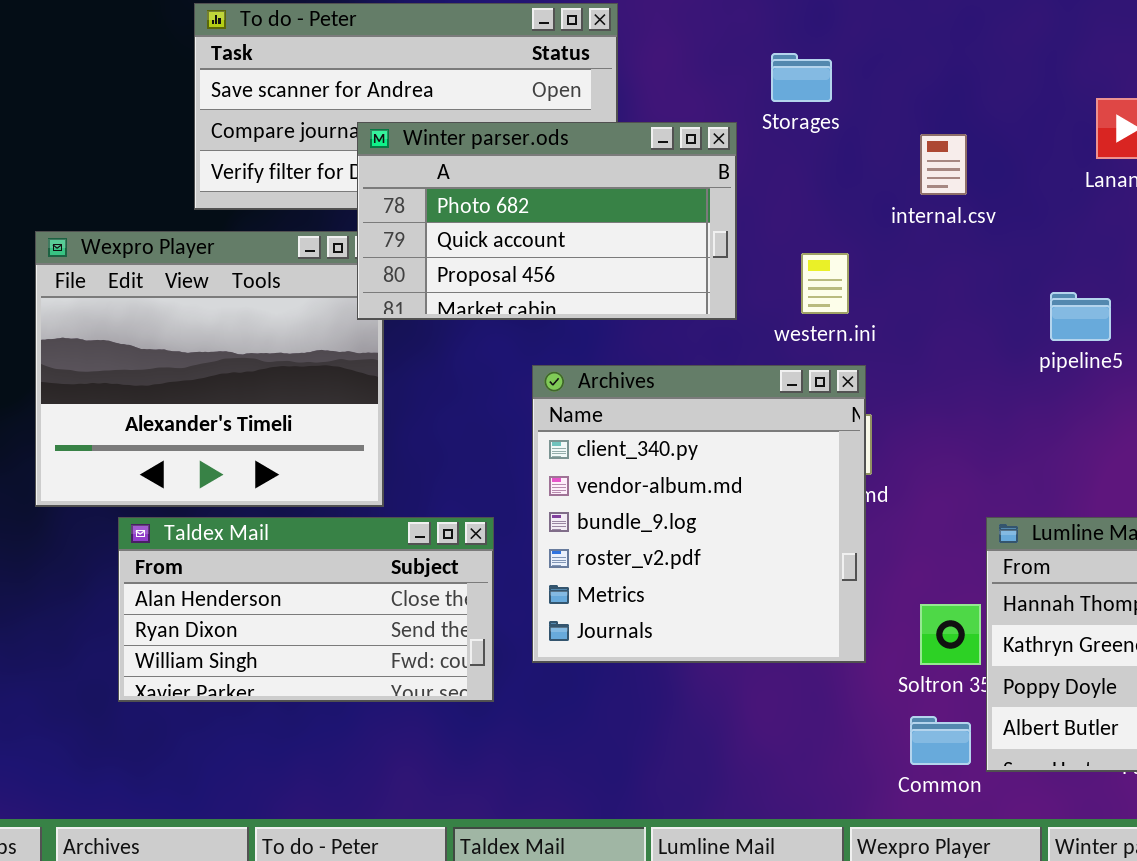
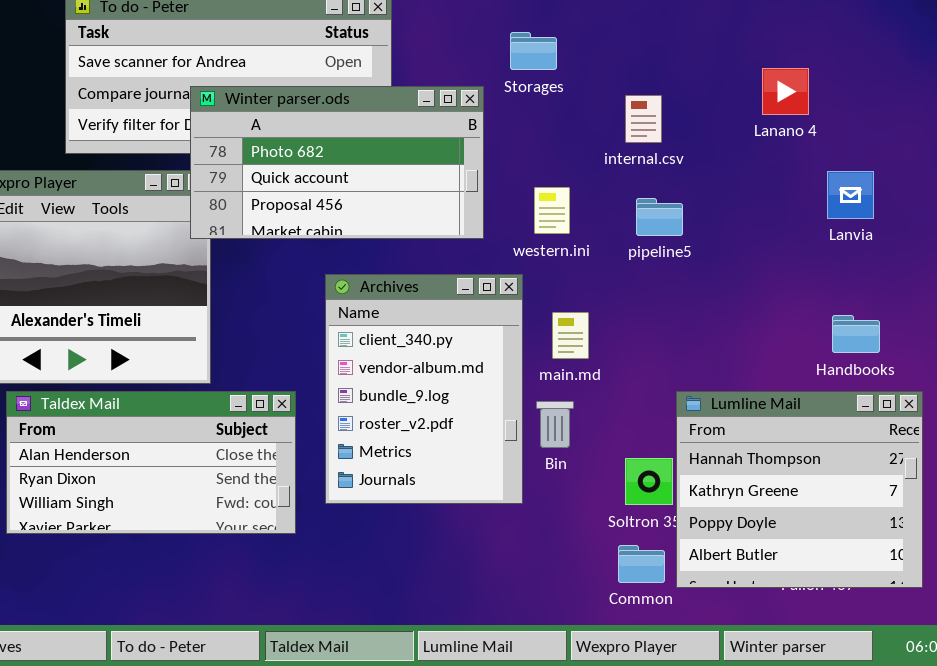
pipeline5: [1050,292,1111,341] -> [636,198,683,236], moved
Archives: [532,365,866,663] -> [325,274,523,504], resized

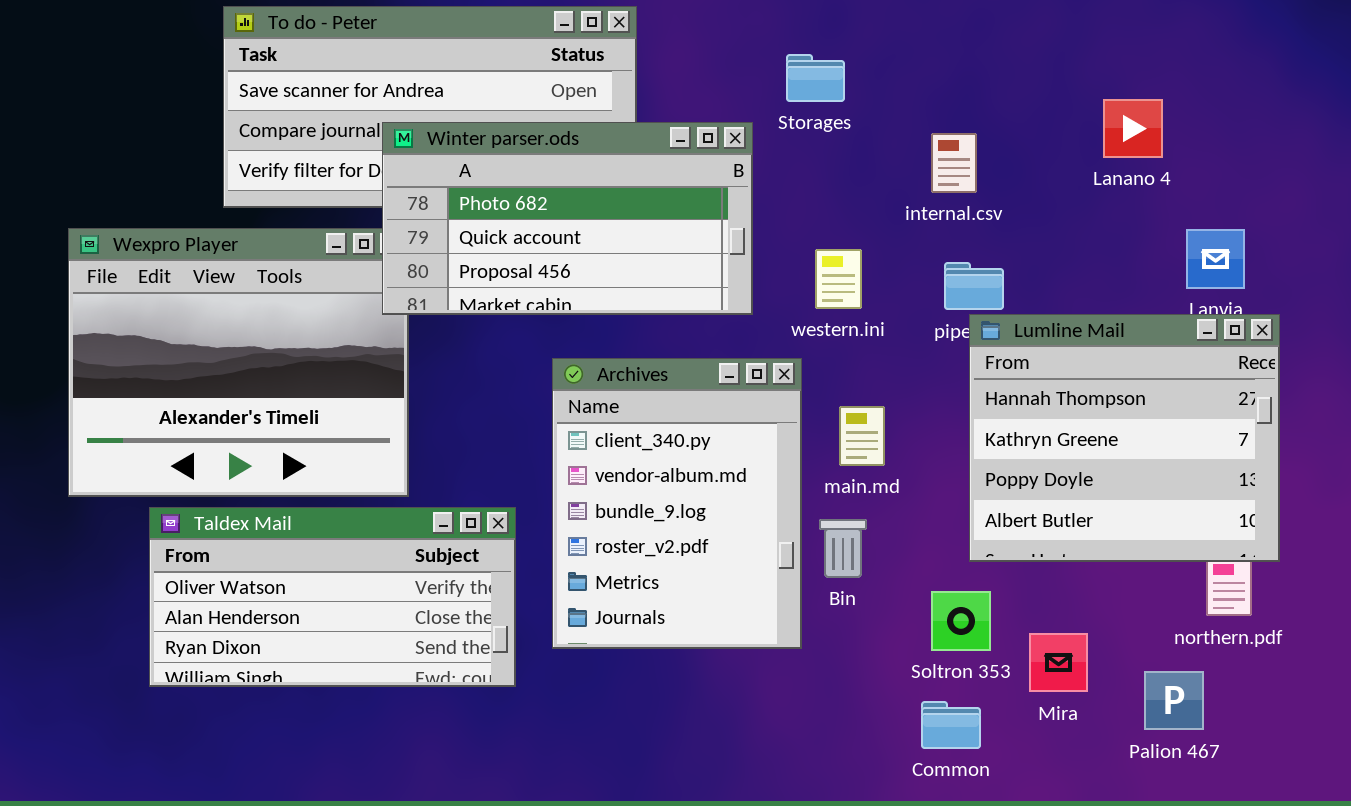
Taldex Mail: [6,391,296,534] -> [149,507,516,687], scrolled up 1 row
Lumline Mail: [676,391,923,588] -> [969,314,1280,562], moved

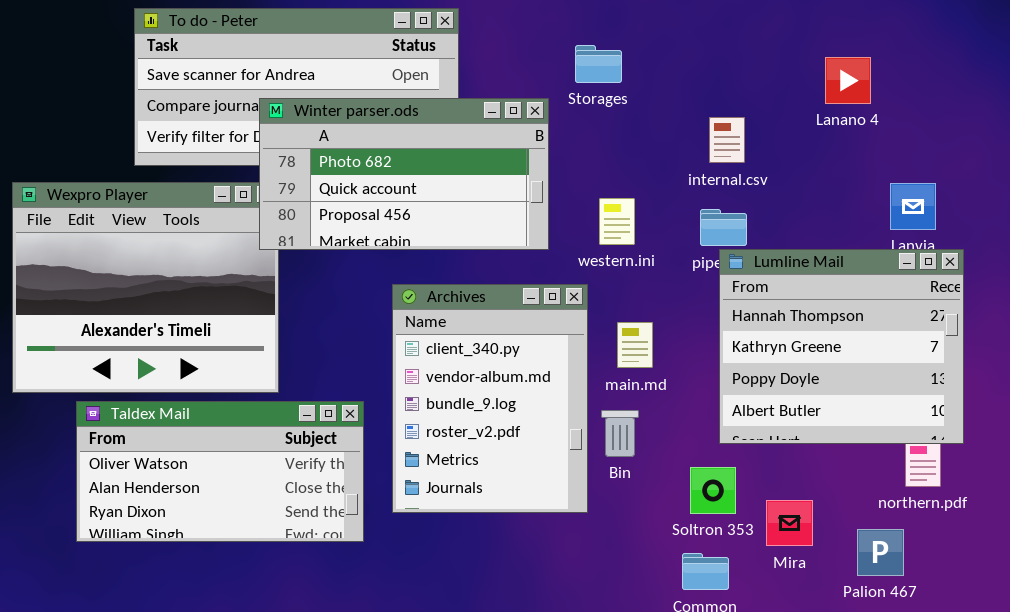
Lanano 4: [1103,99,1163,158] -> [825,57,871,104], moved
internal.csv: [931,133,977,193] -> [709,117,745,163], moved

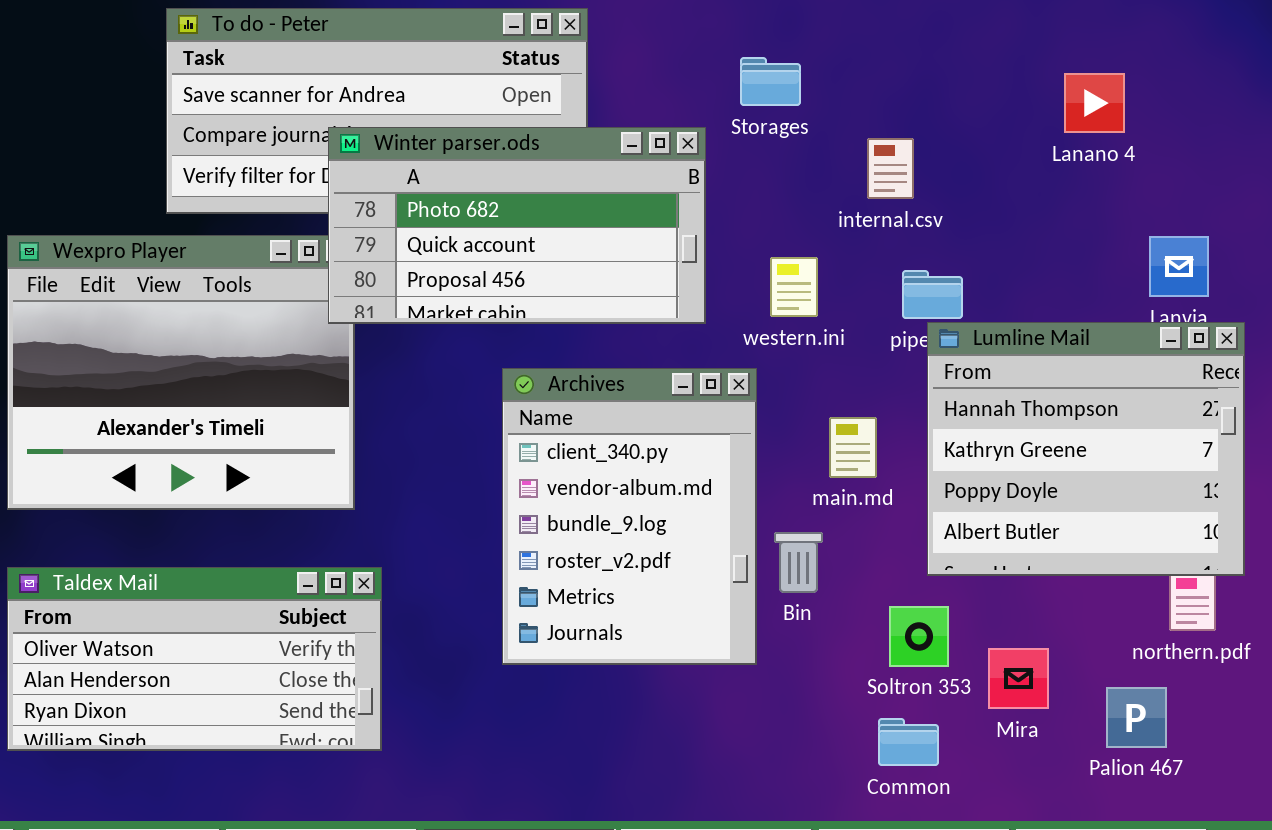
internal.csv: [709,117,745,163] -> [867,138,914,199], moved
main.md: [617,322,653,368] -> [829,417,877,478], moved
Taldex Mail: [76,401,364,542] -> [7,567,382,751], moved

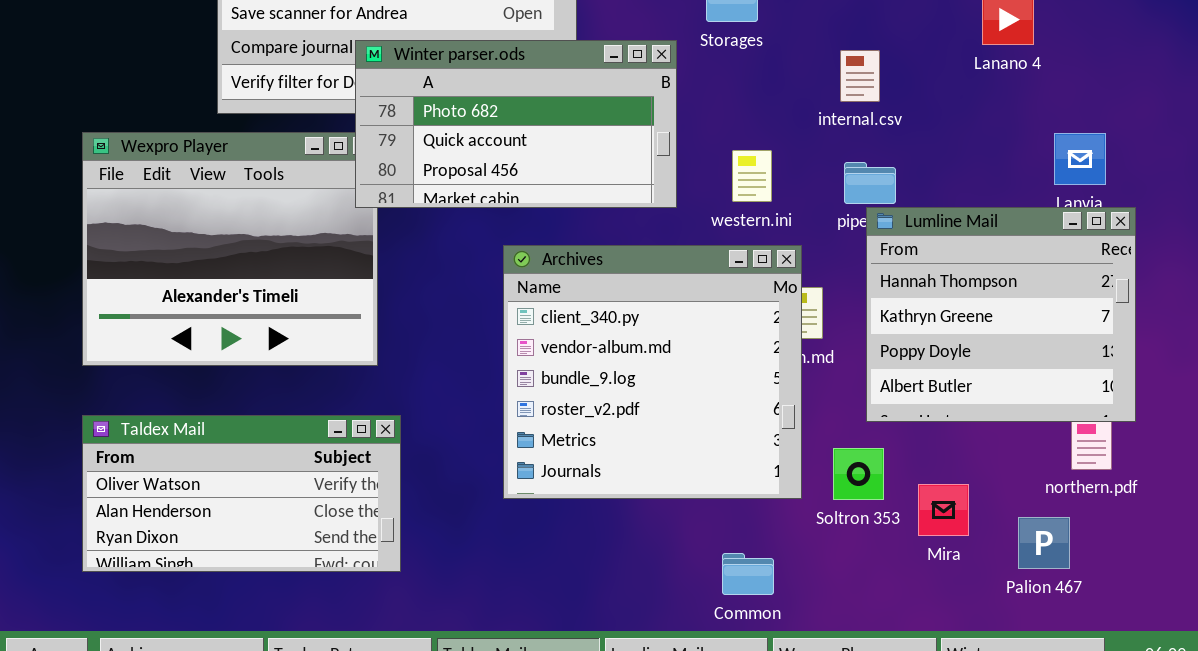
internal.csv: [867,138,914,199] -> [840,50,880,102], moved
Archives: [502,368,757,665] -> [503,245,802,499], resized
Common: [878,718,939,766] -> [722,553,774,595], moved

